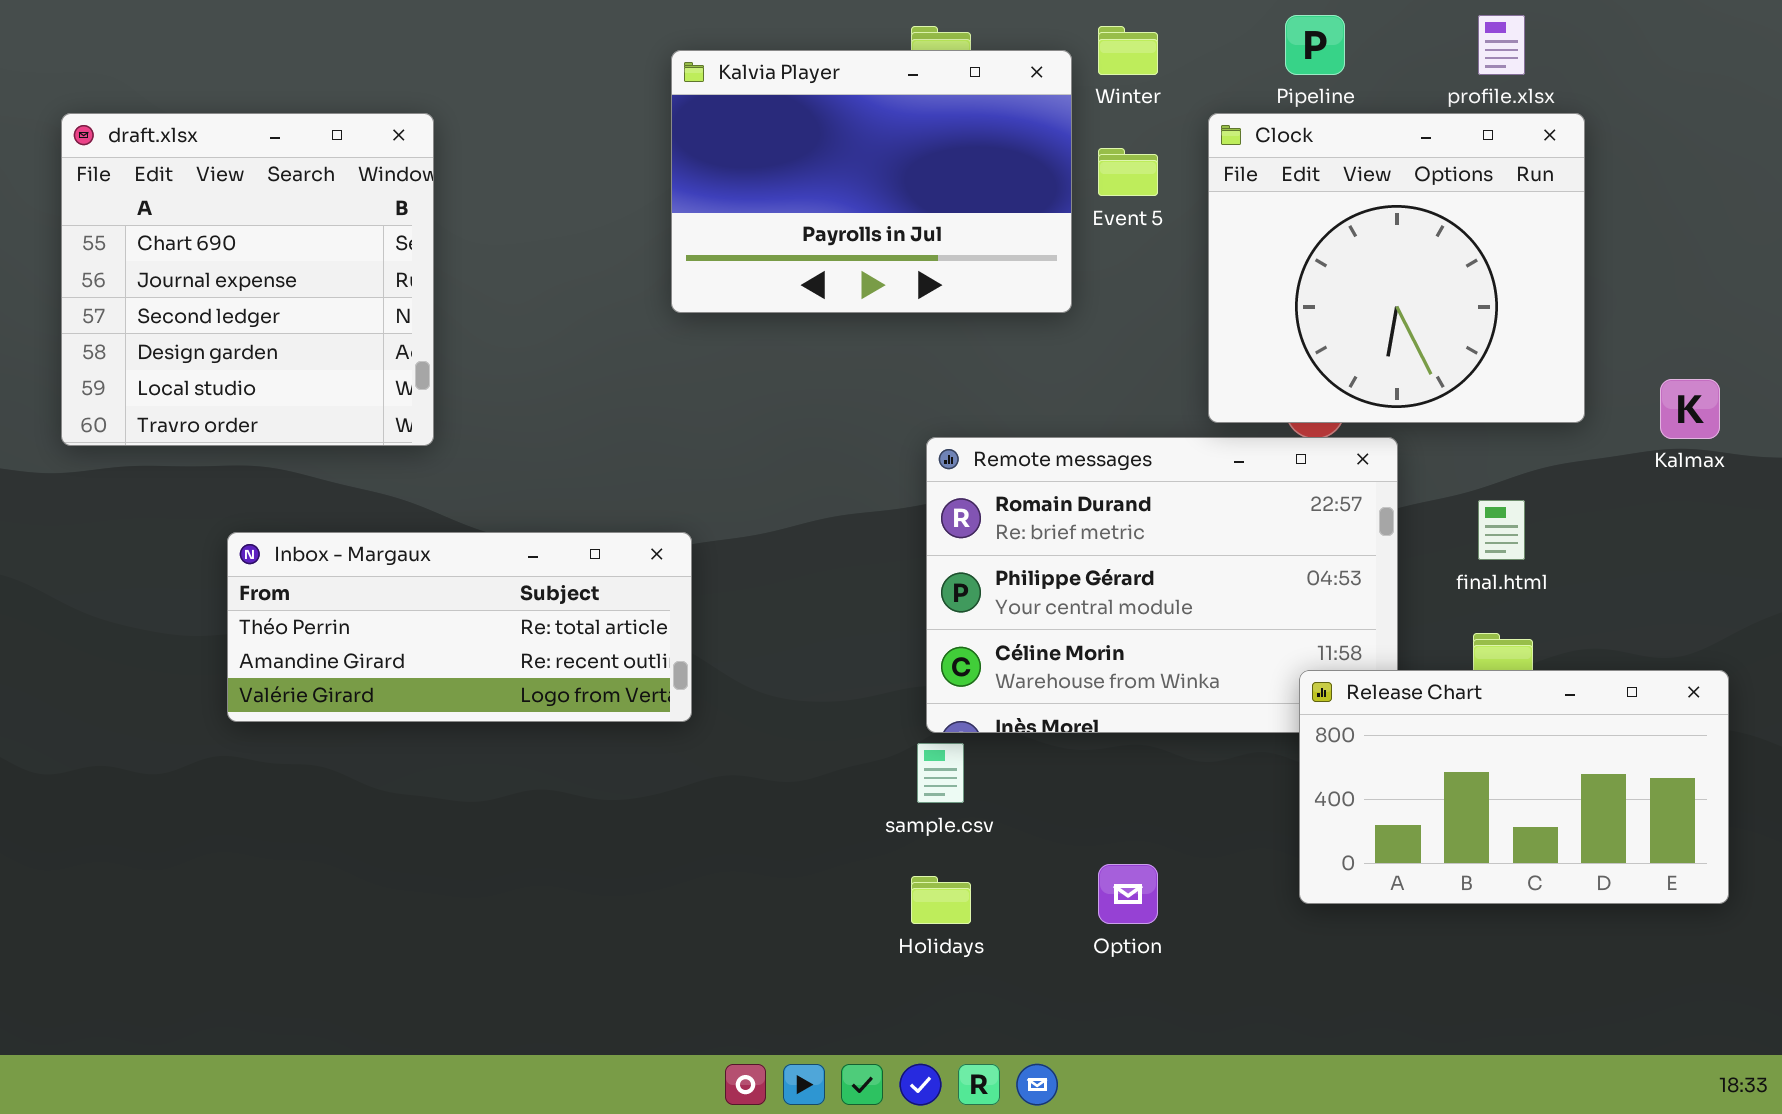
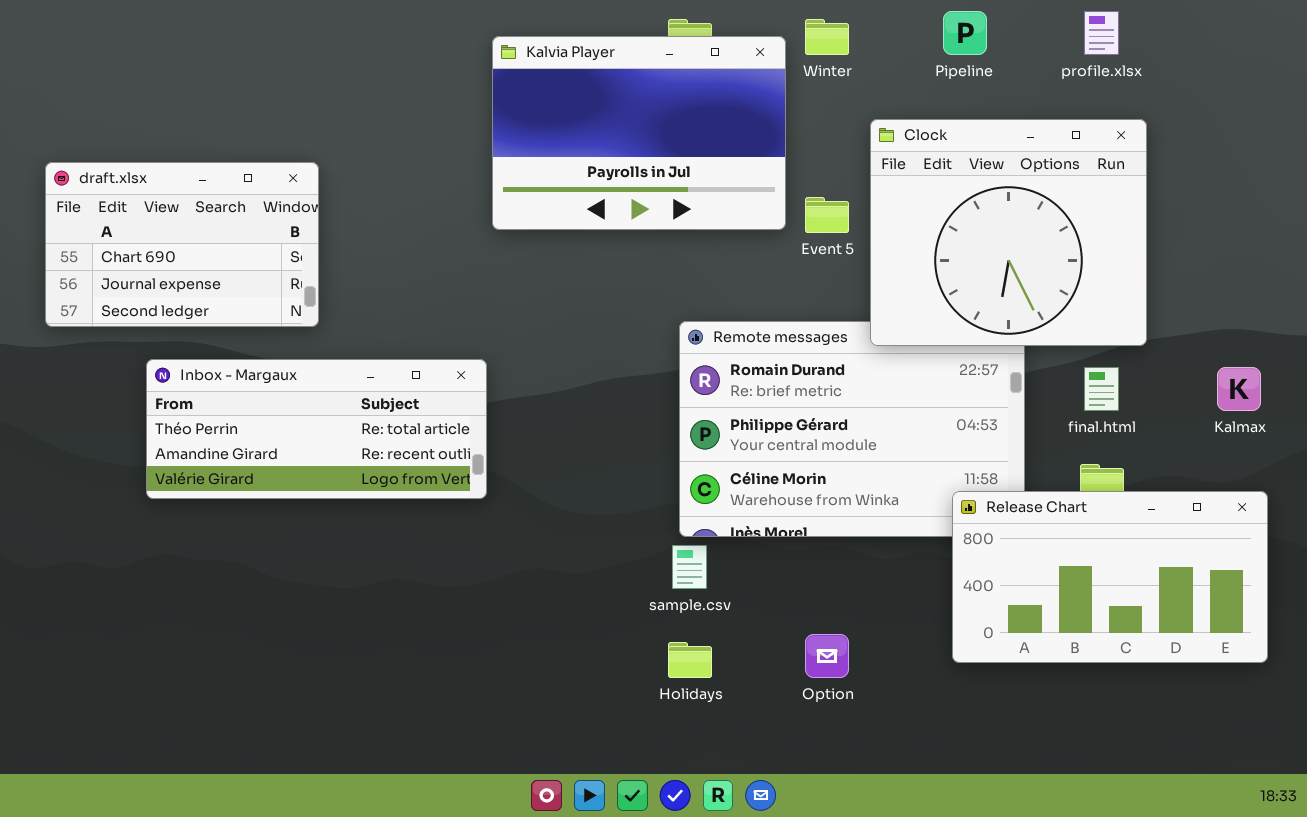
draft.xlsx: [61,113,434,446] -> [45,162,319,327], resized
Clock: [1208,113,1585,423] -> [870,119,1147,346], moved
Event 5: [1098,148,1158,196] -> [805,197,849,233], moved
Kalmax: [1660,379,1720,439] -> [1217,367,1261,411], moved
Inbox - Margaux: [227,532,692,722] -> [146,359,487,499], moved

